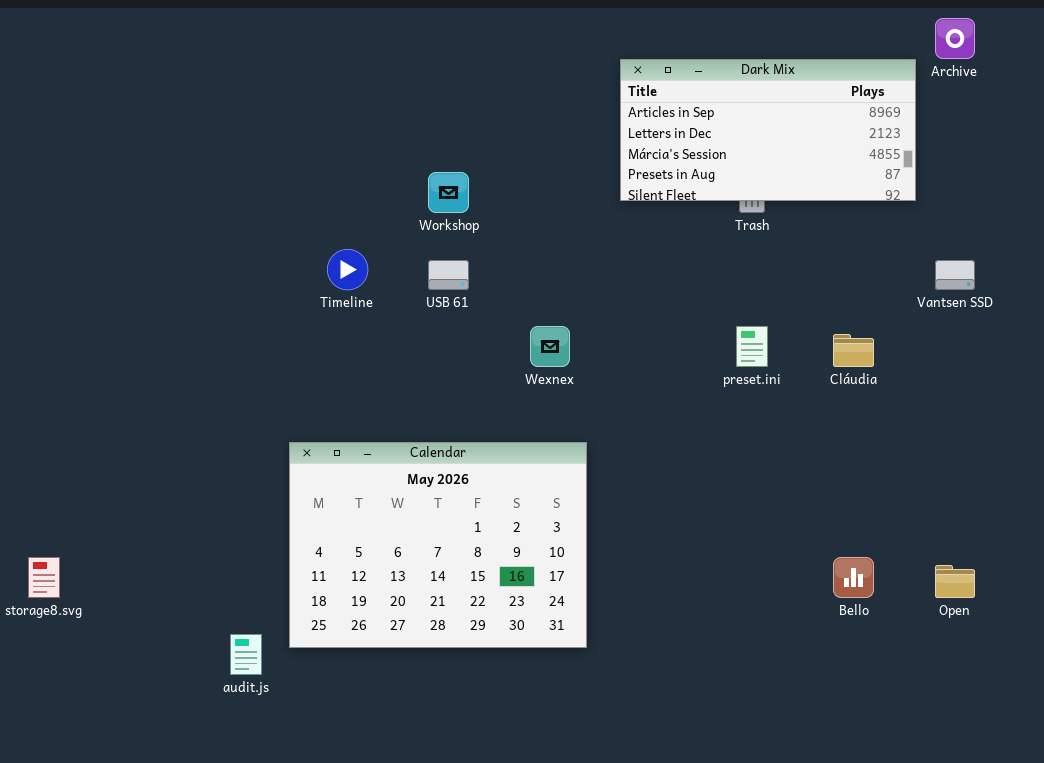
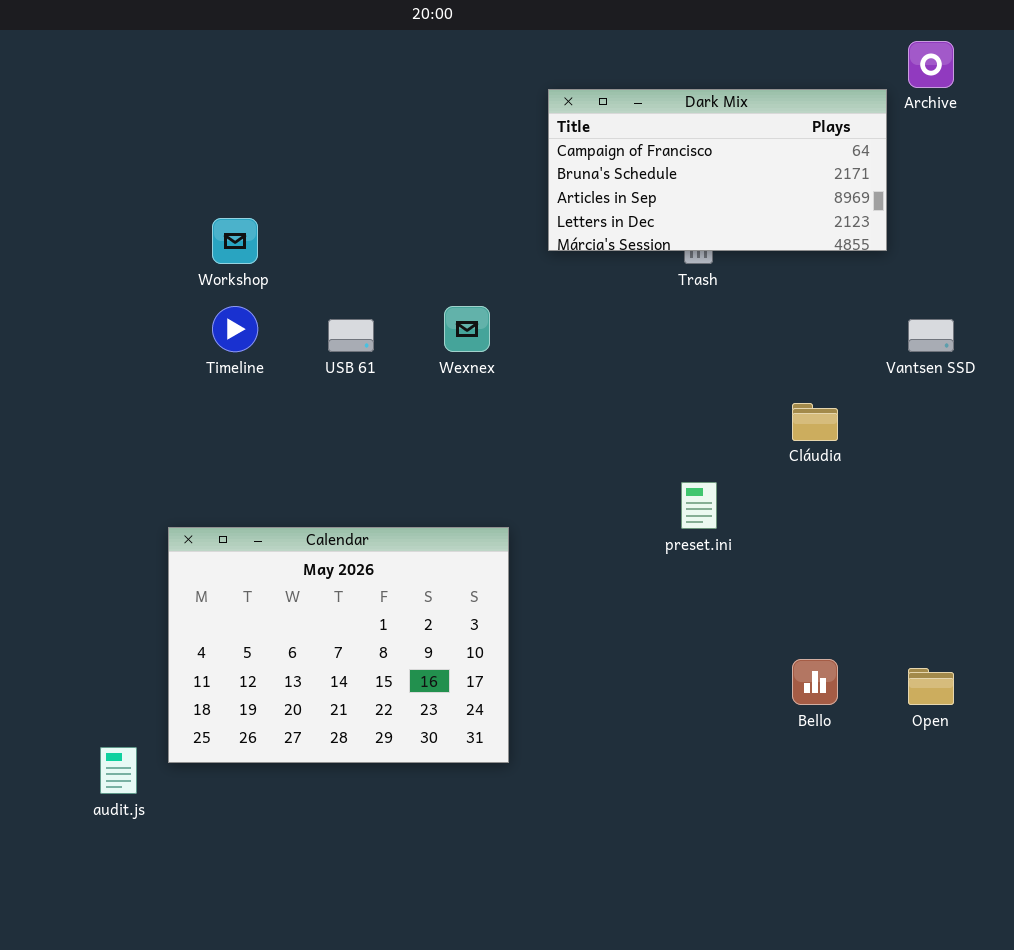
Dark Mix: [620,59,916,201] -> [548,89,887,251], scrolled up 2 rows
Workshop: [428,172,469,213] -> [212,218,258,264], moved
Wexnex: [530,326,570,367] -> [444,306,490,352], moved
preset.ini: [736,326,768,367] -> [681,482,717,529], moved

